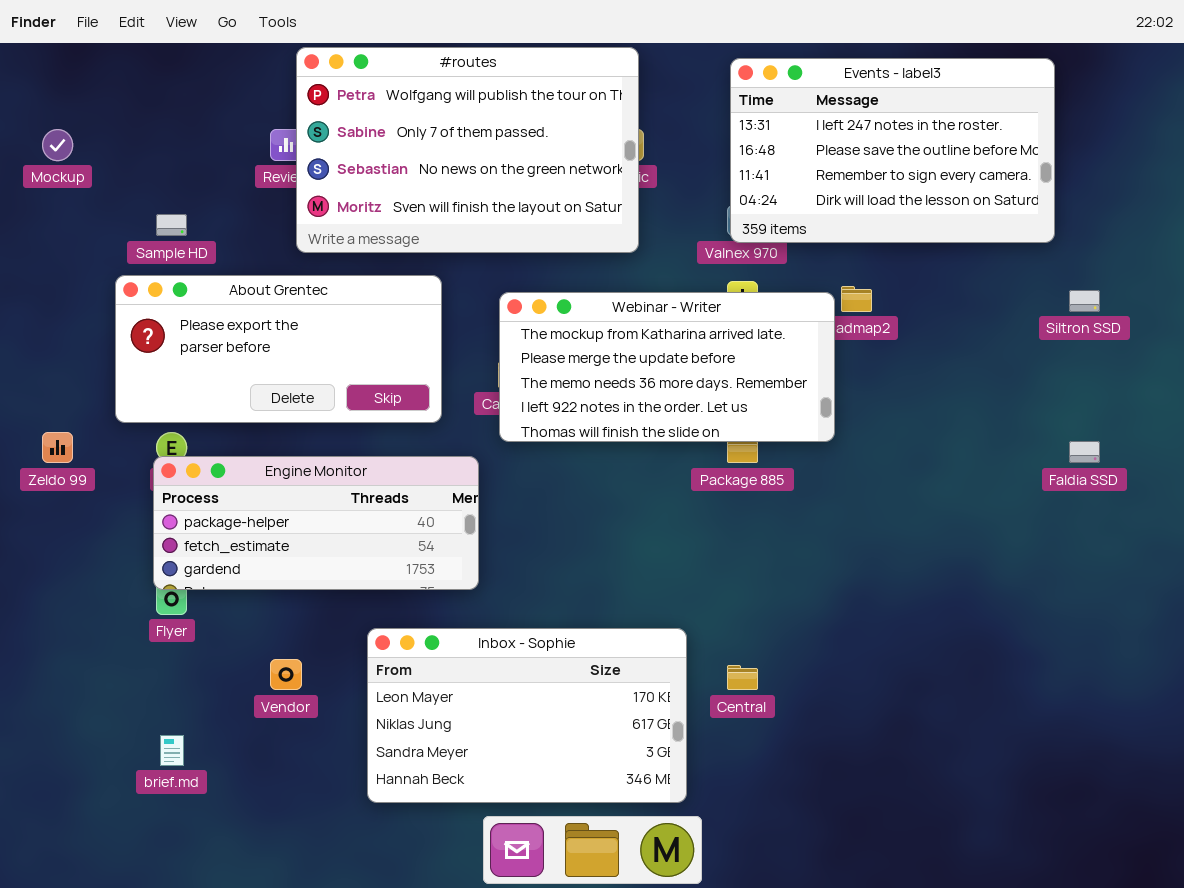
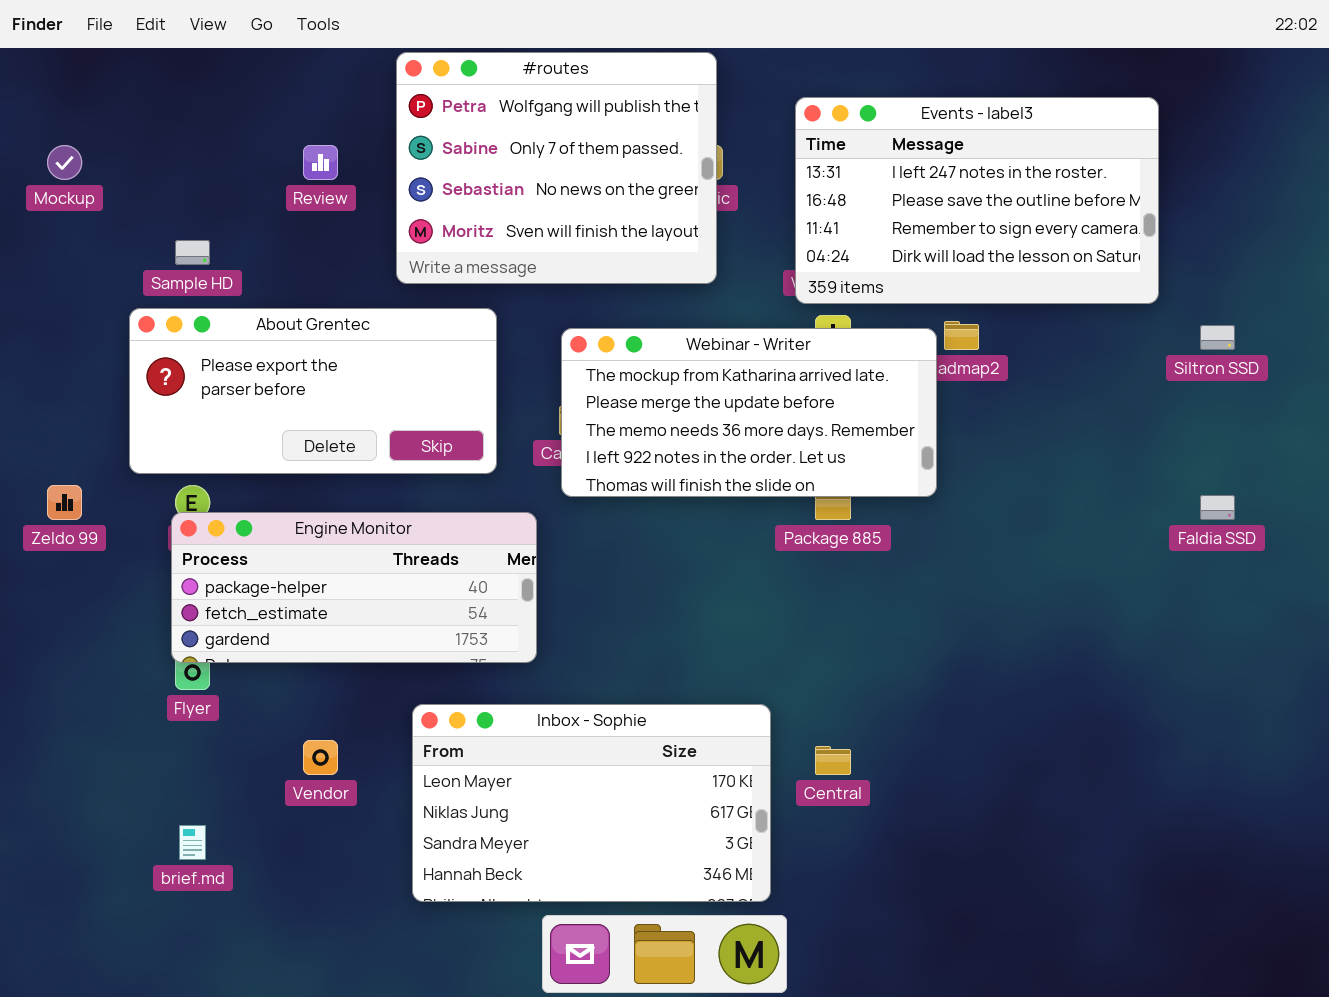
#routes: [296,47,639,253] -> [396,52,717,284], resized
Events - label3: [730,58,1055,243] -> [795,97,1159,304], moved

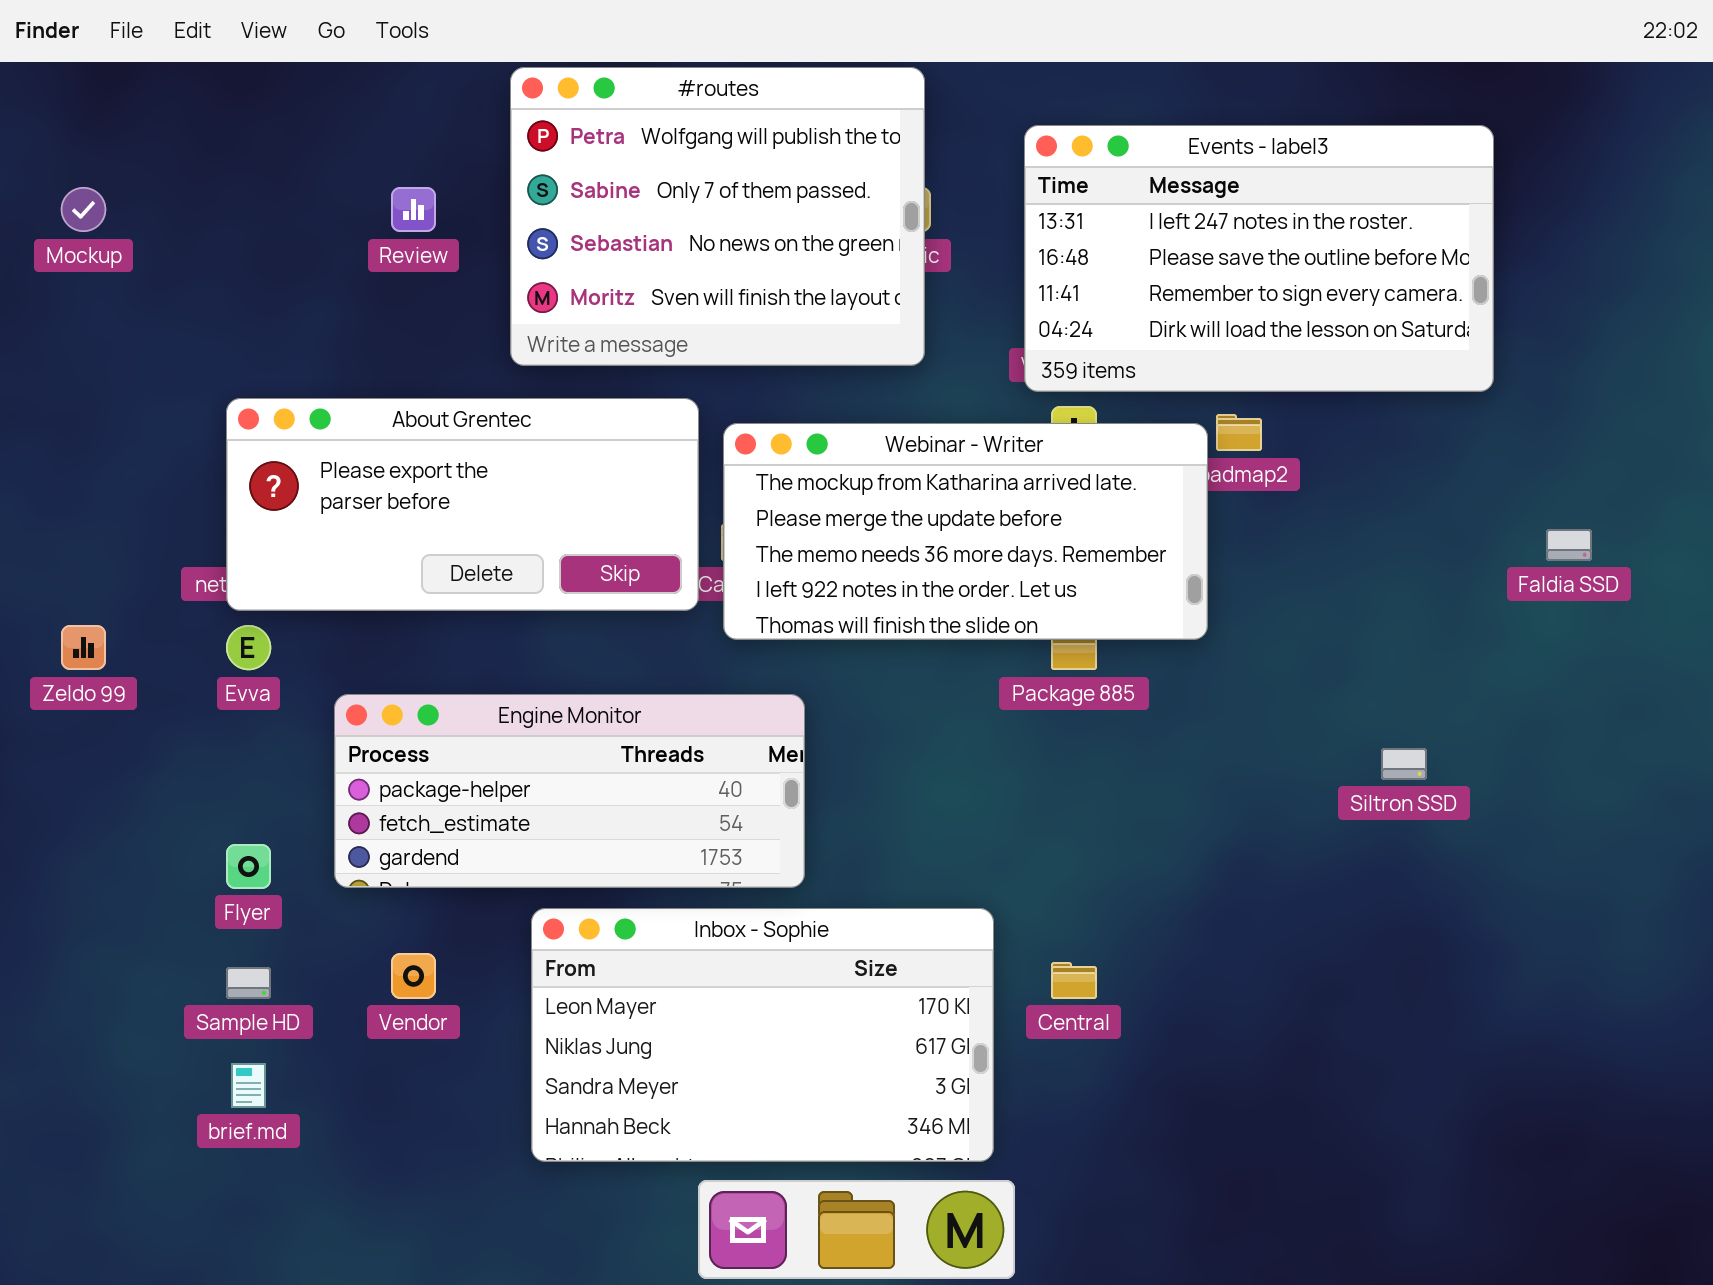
Sample HD: [175,240,210,265] -> [226,967,271,999], moved
About Grentec: [129,308,497,474] -> [226,398,699,611], moved
Siltron SSD: [1200,325,1235,350] -> [1381,748,1427,780], moved
Faldia SSD: [1200,495,1235,520] -> [1546,529,1592,561], moved
Engine Monitor: [171,512,537,663] -> [334,694,805,888], moved

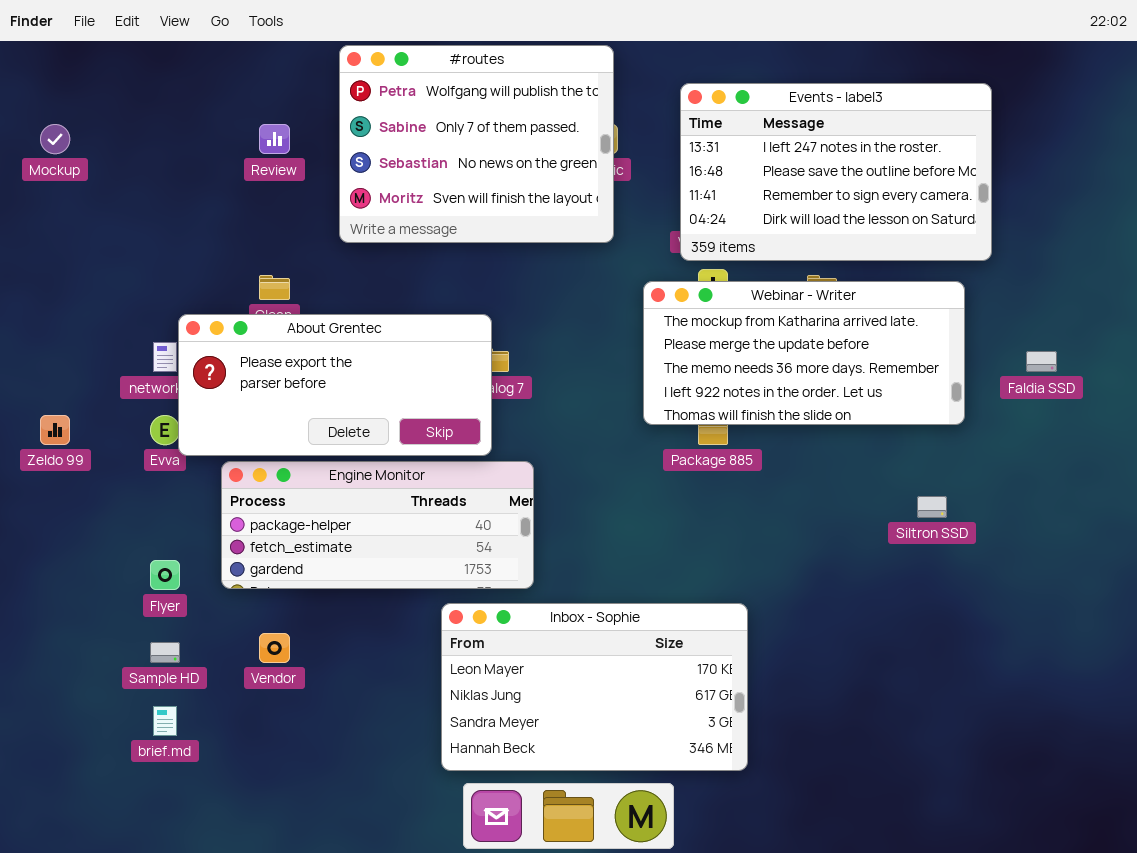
About Grentec: [226,398,699,611] -> [178,314,492,456], moved
Webinar - Writer: [723,423,1208,640] -> [643,281,965,425], moved
Inbox - Sophie: [531,908,994,1162] -> [441,603,748,771], moved

